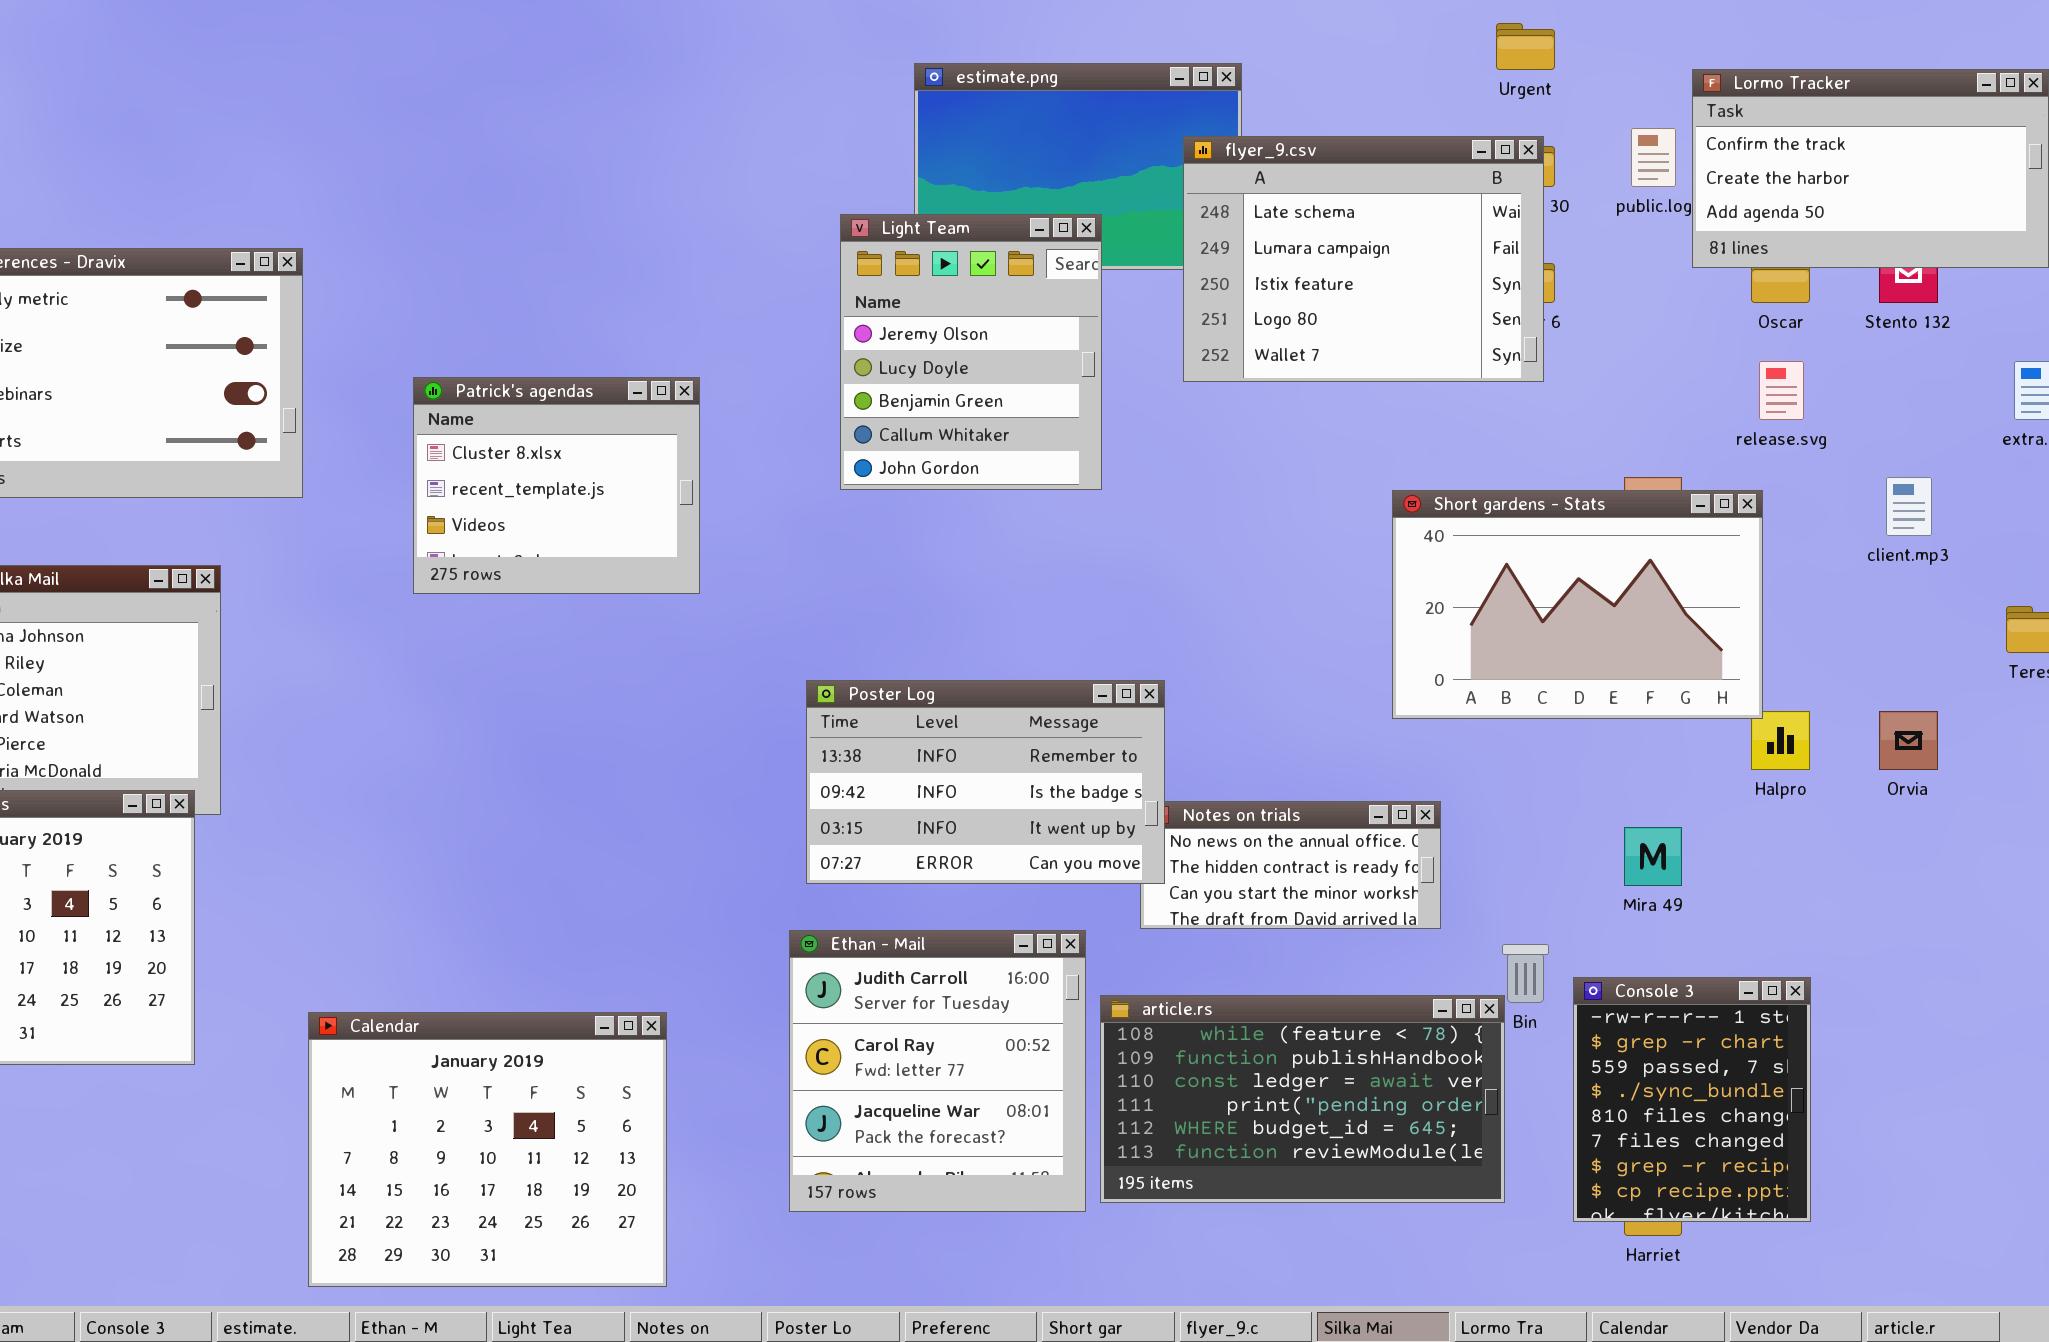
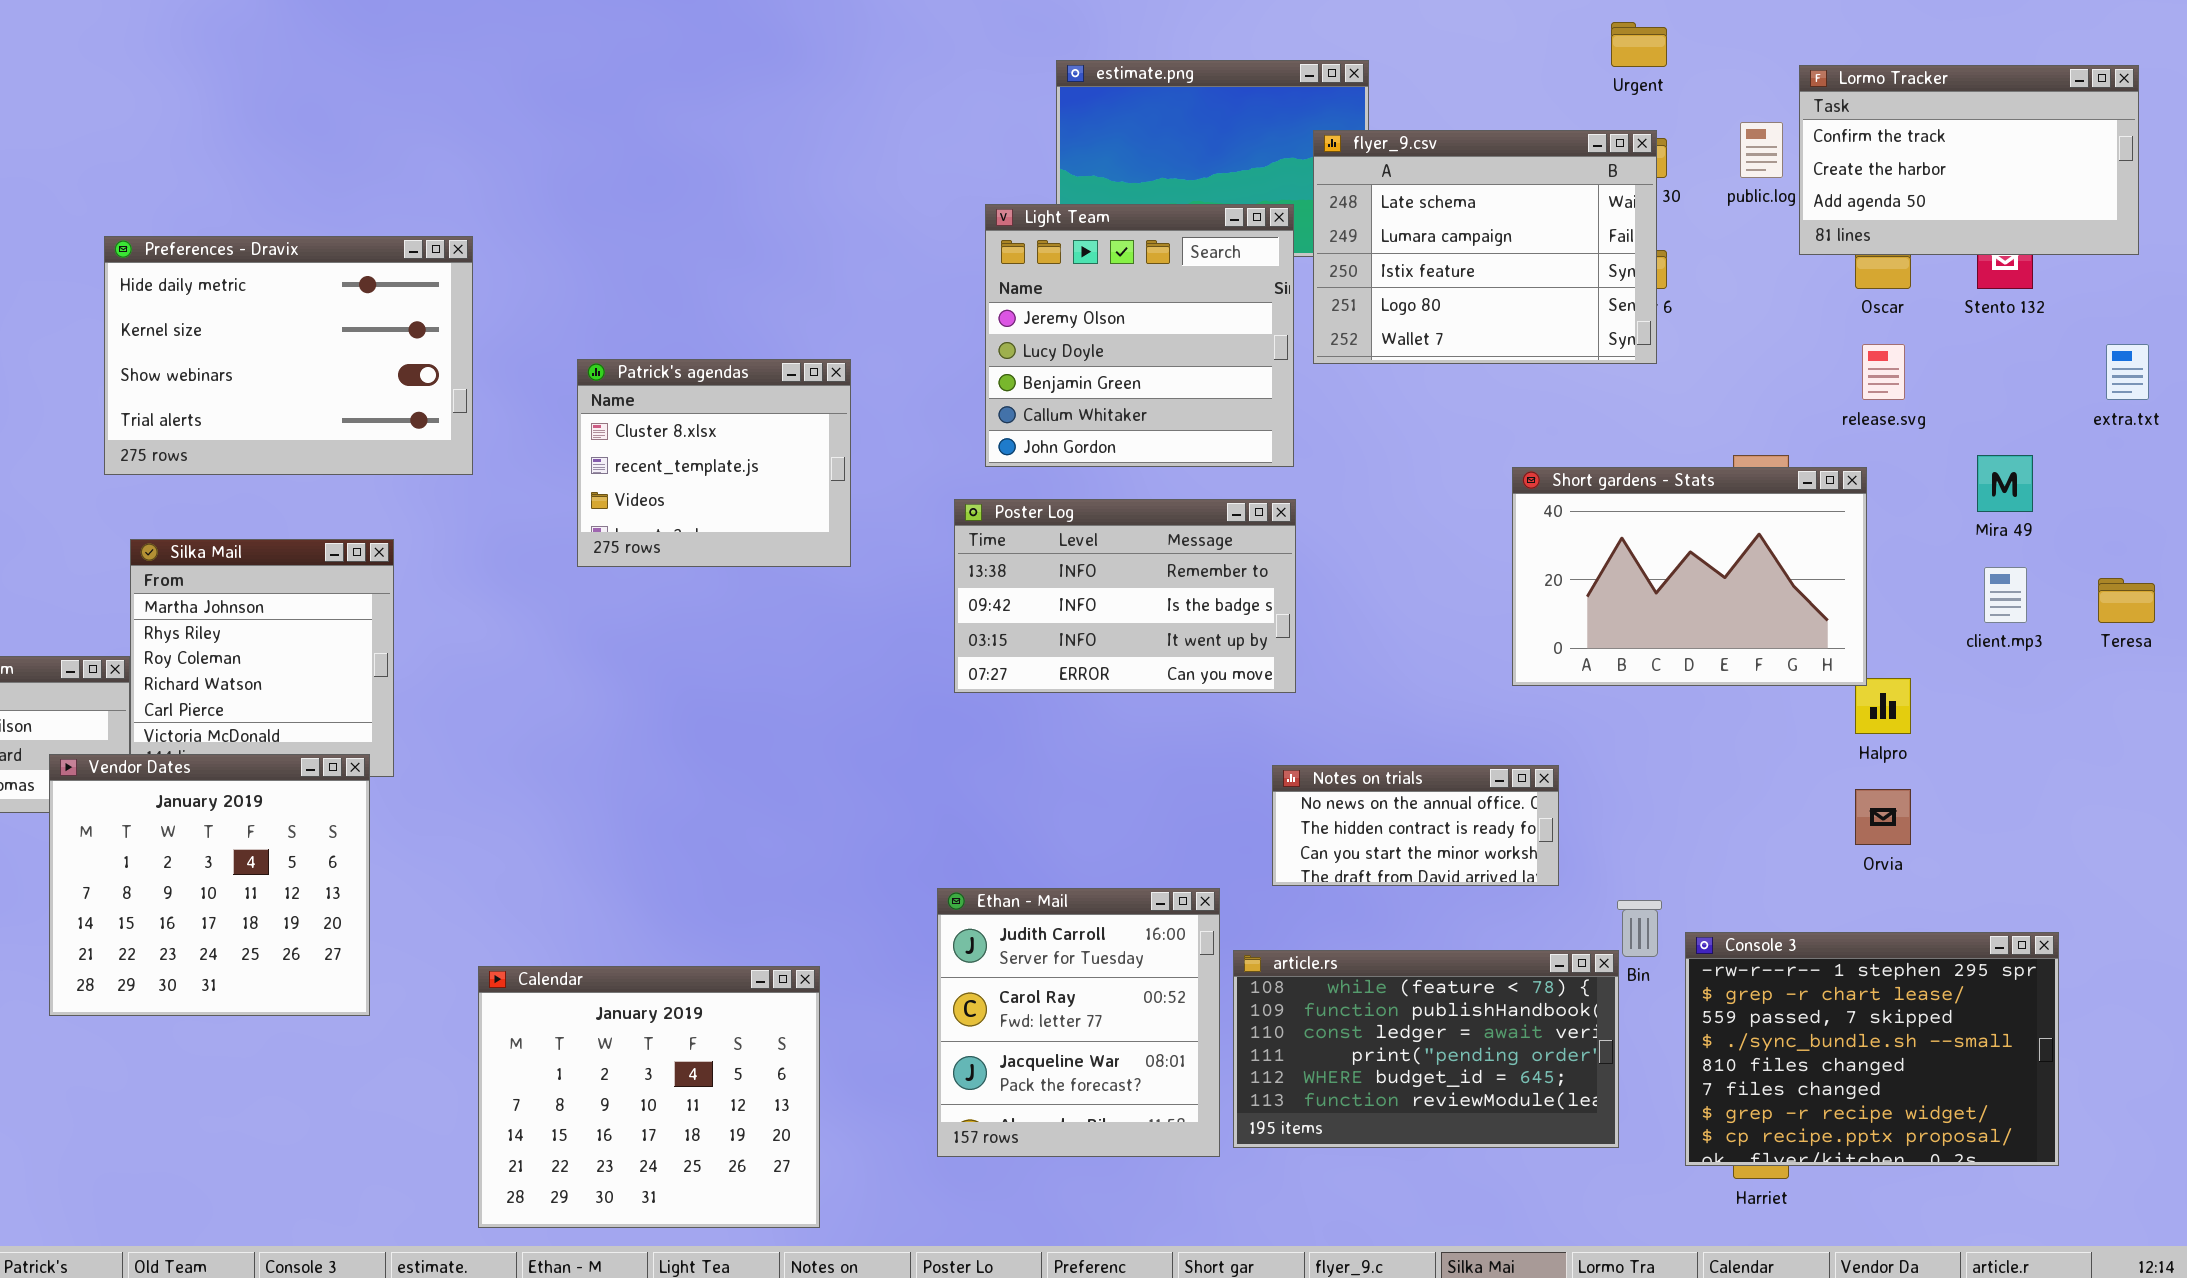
Light Team: [840,214,1102,490] -> [985,204,1294,467], resized
client.mp3: [1886,477,1932,536] -> [1984,567,2027,623], moved
Poster Log: [806,680,1165,884] -> [954,499,1296,693], moved
Orvia: [1879,711,1938,770] -> [1855,789,1911,845], moved
Mira 49: [1624,827,1682,886] -> [1977,455,2033,512], moved
Console 3: [1573,977,1811,1222] -> [1685,932,2059,1166], resized

